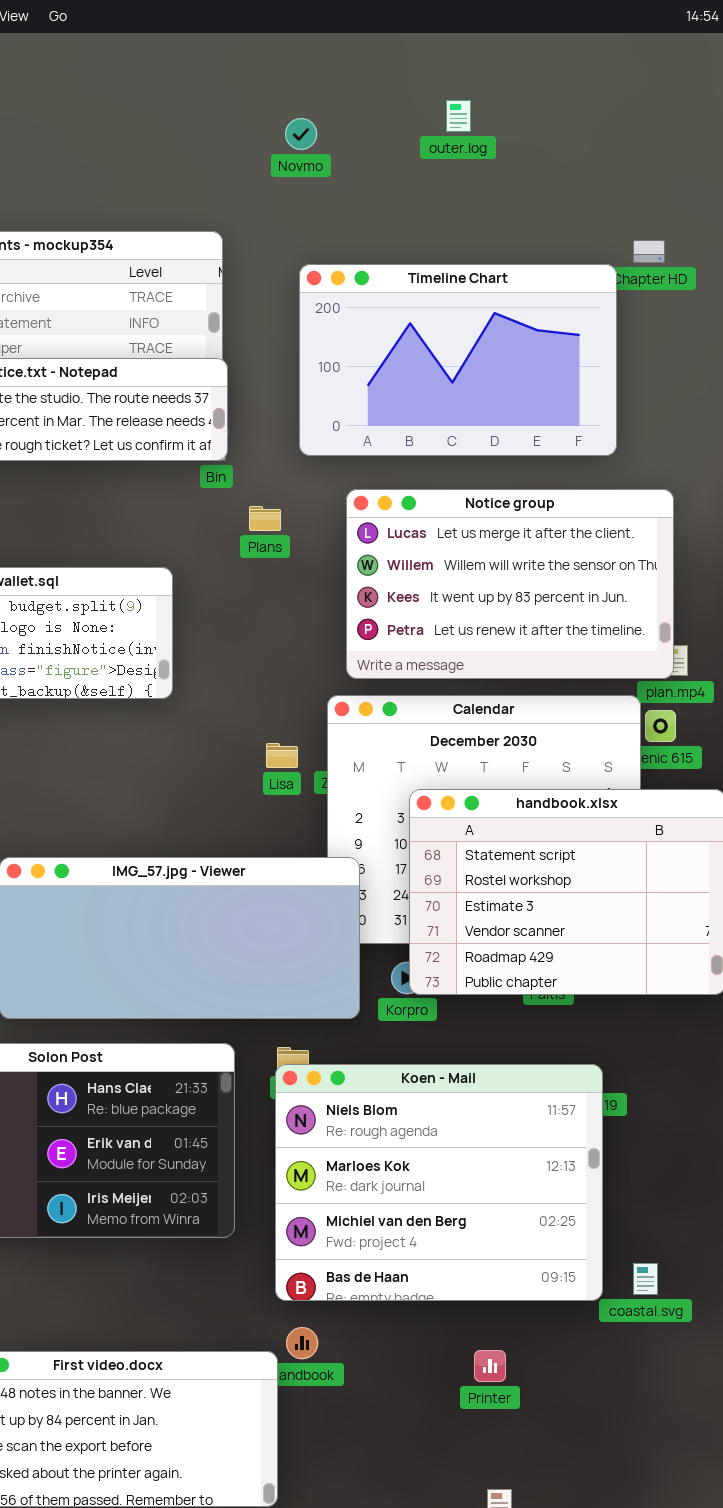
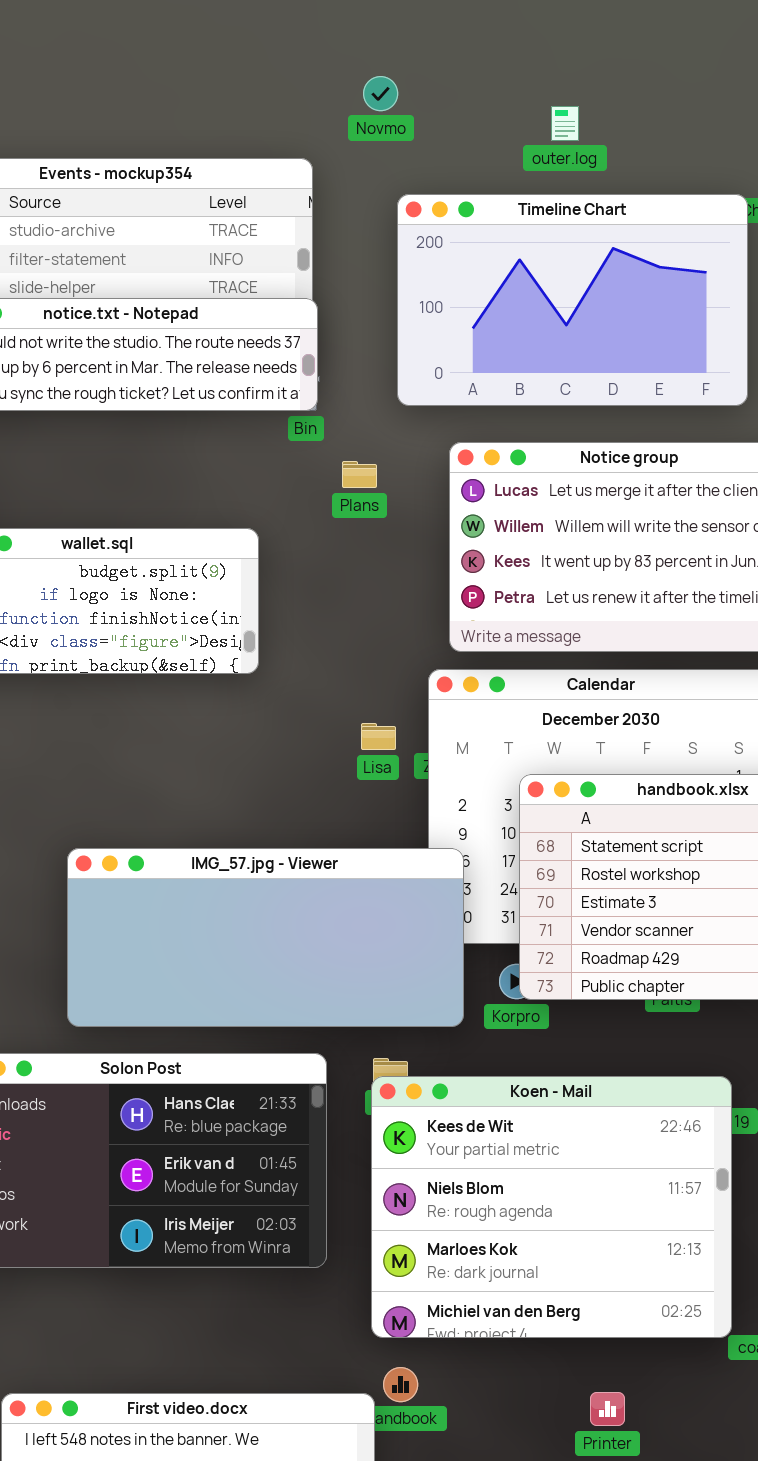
outer.log: [446,100,471,132] -> [551,106,579,141], moved
Novmo: [285,118,317,150] -> [363,76,398,111], moved
Koen - Mail: [275,1064,603,1301] -> [371,1076,732,1338], scrolled up 1 row

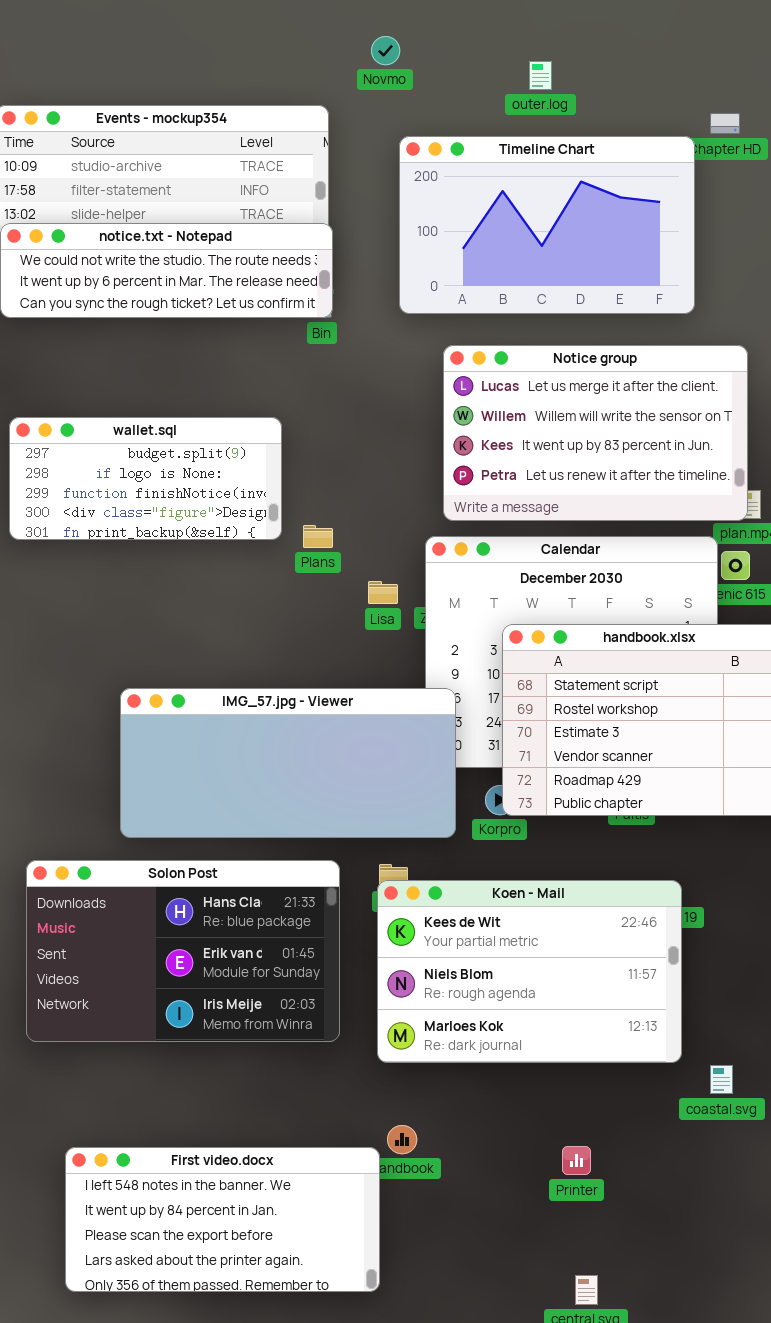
Plans: [342,461,377,488] -> [303,525,333,548], moved
Koen - Mail: [371,1076,732,1338] -> [377,880,682,1063], resized

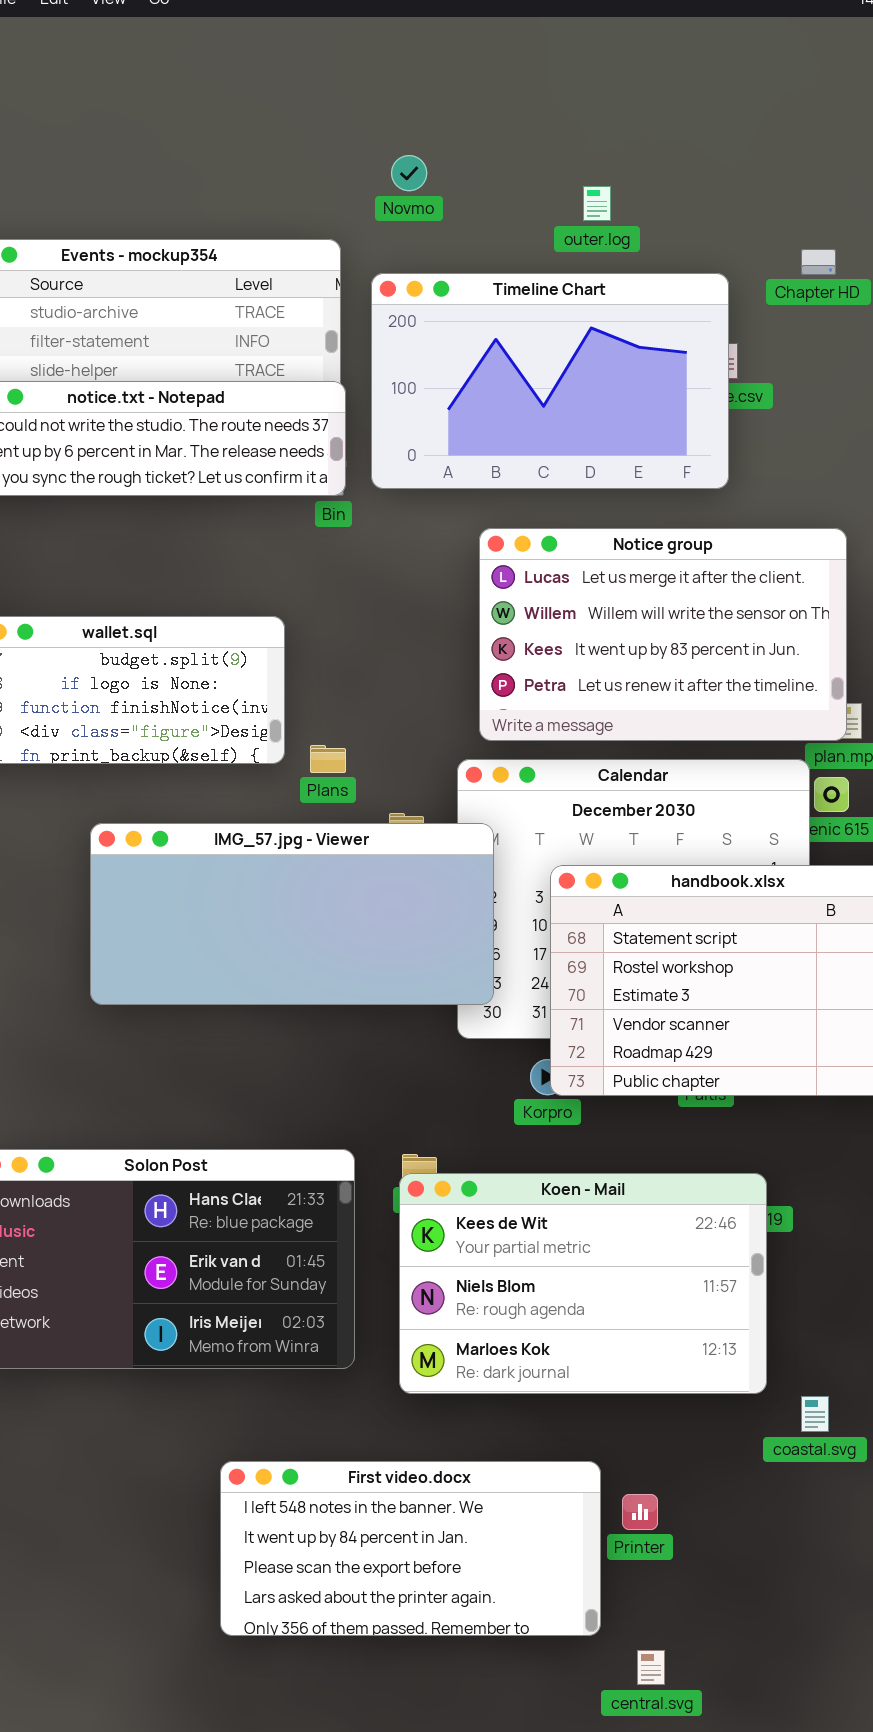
Timeline Chart: [399,136,695,314] -> [371,273,729,489], moved
IMG_57.jpg - Viewer: [120,688,456,838] -> [90,823,494,1005], moved
First video.docx: [65,1147,380,1292] -> [220,1461,601,1636], moved

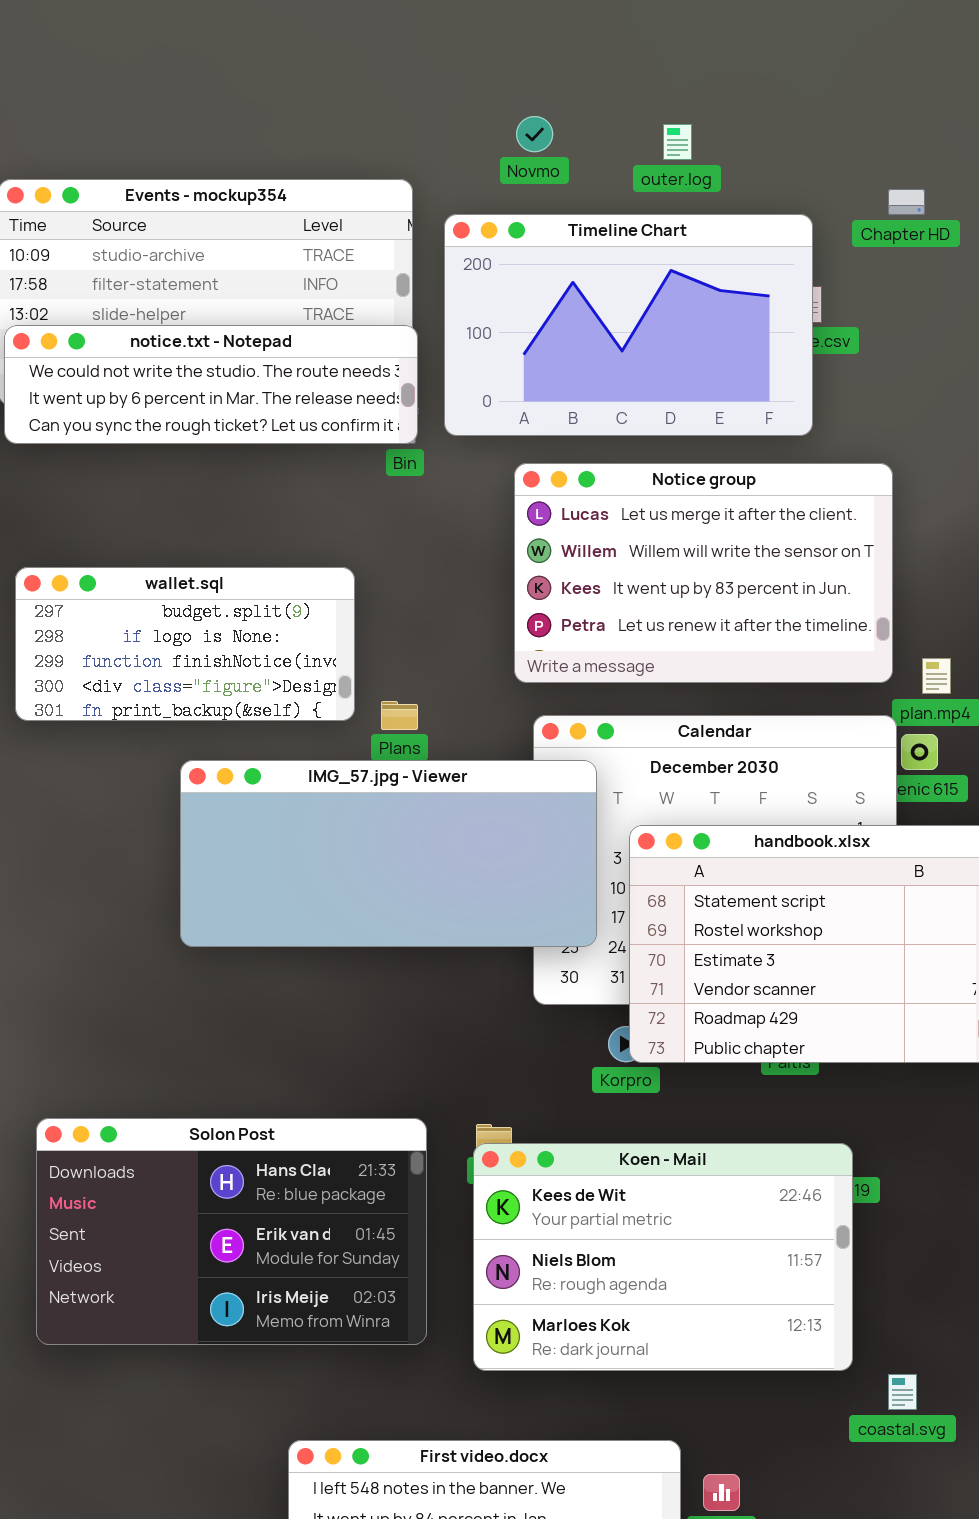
Novmo: [391,155,427,191] -> [516,116,553,152], moved
Notice group: [479,528,847,741] -> [514,463,893,683], moved
IMG_57.jpg - Viewer: [90,823,494,1005] -> [180,760,597,947], moved

